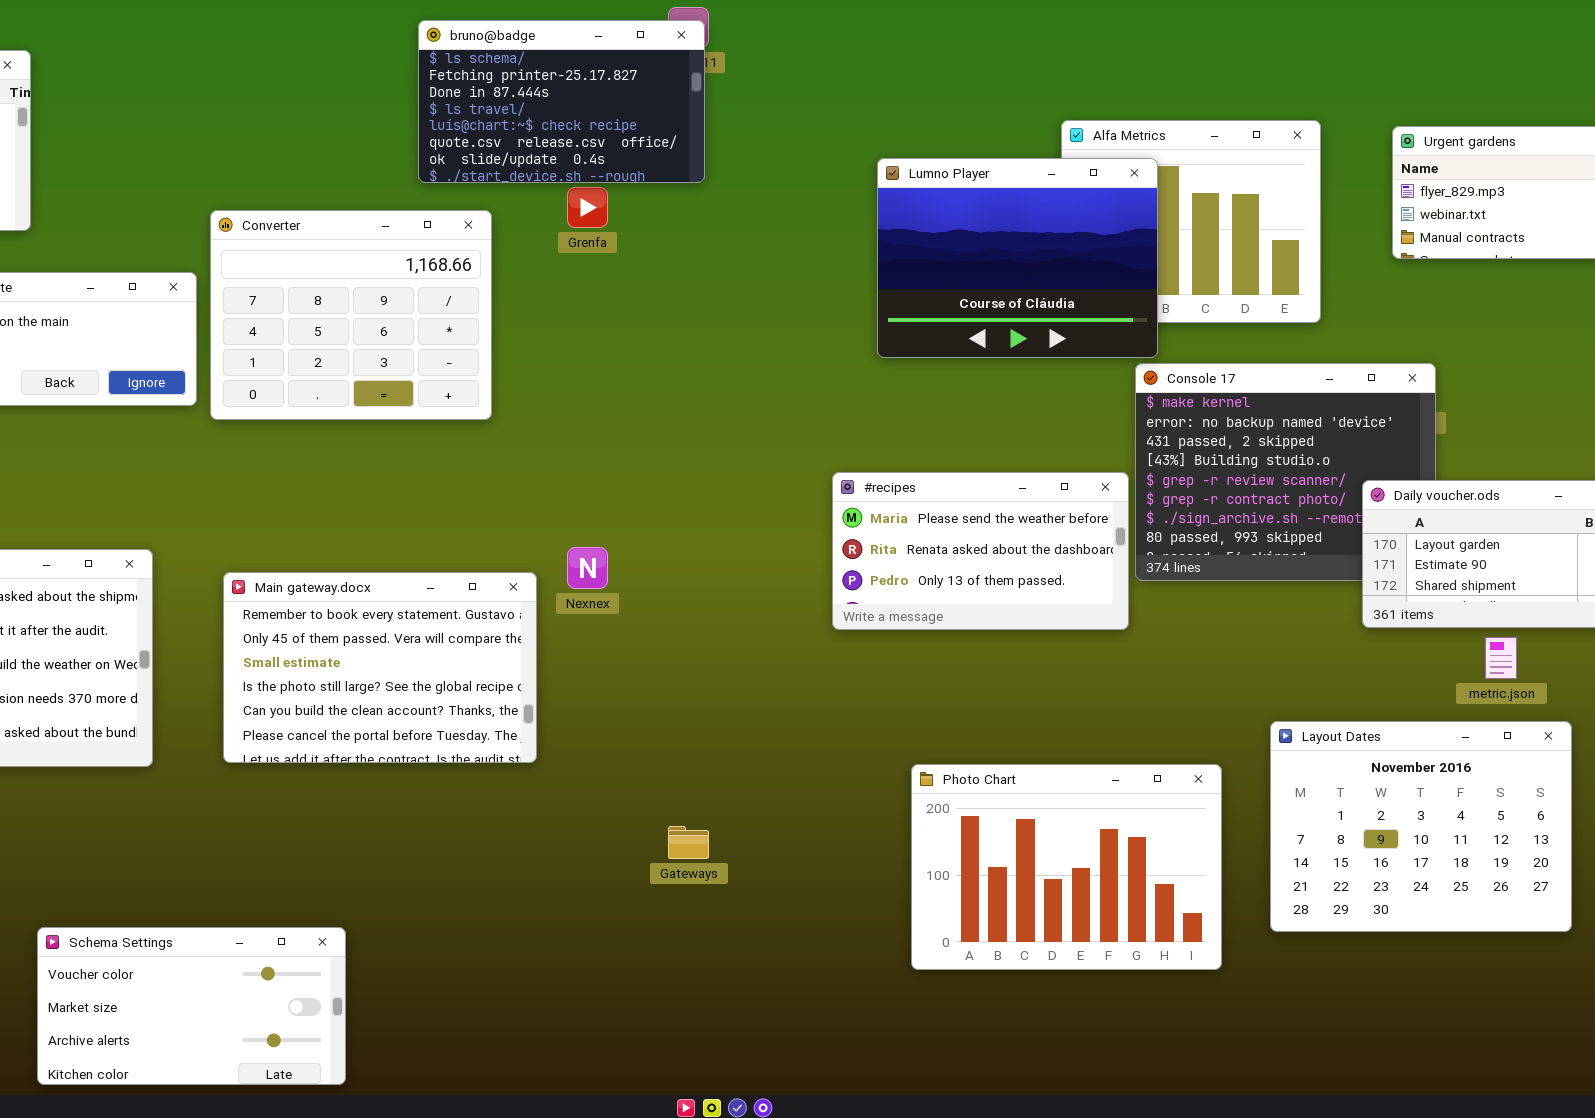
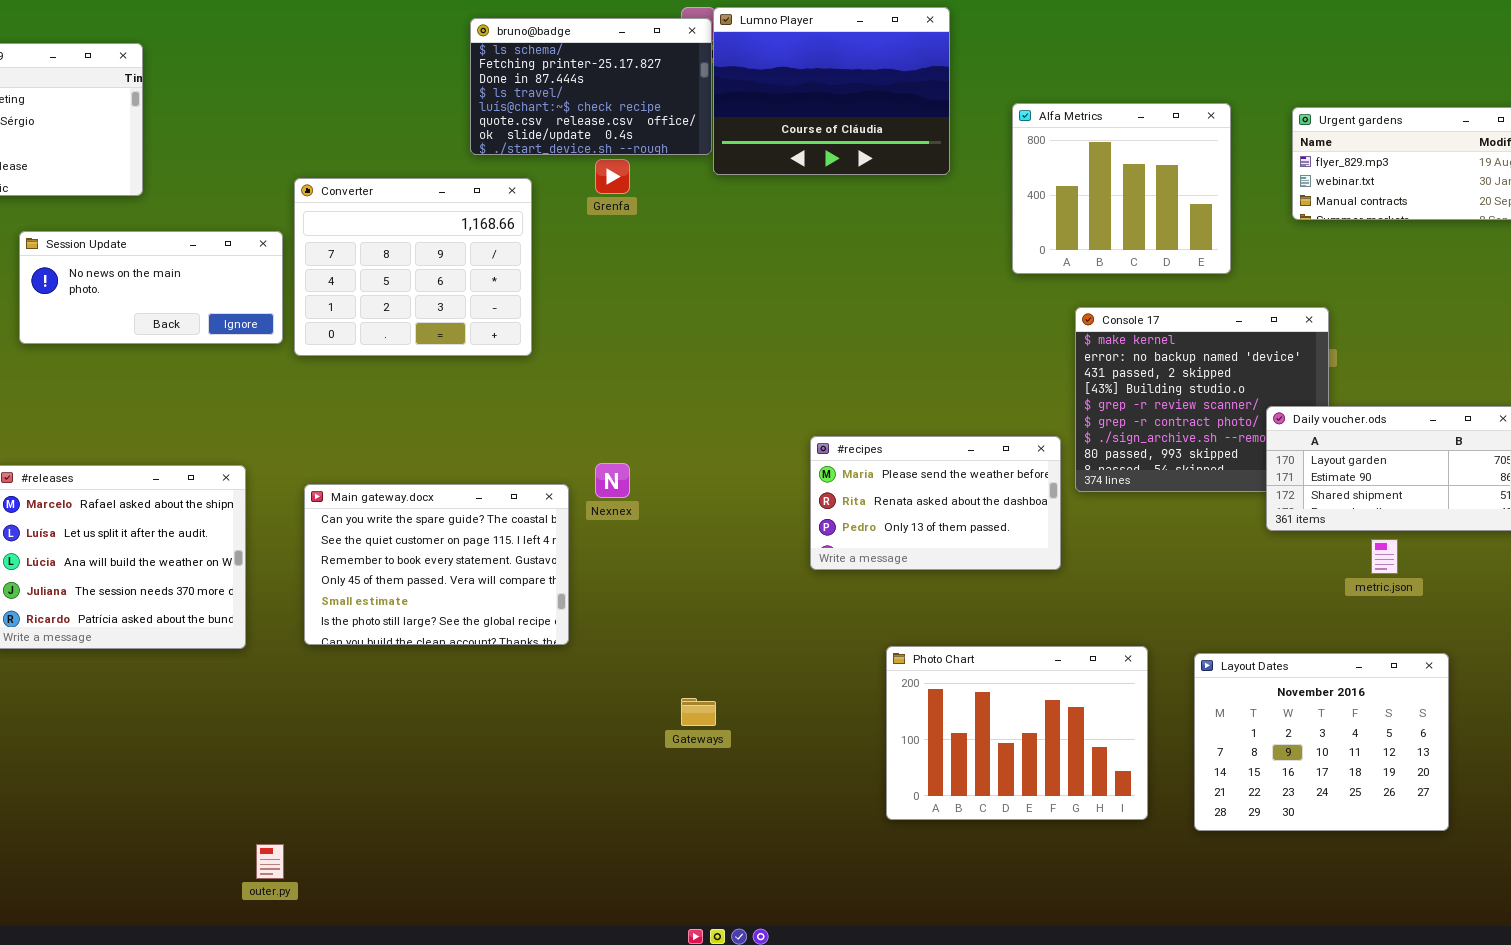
Lumno Player: [877,158,1158,358] -> [713,7,950,175], moved
#recipes: [832,472,1129,630] -> [810,436,1061,570], moved
Main gateway.docx: [223,572,537,763] -> [304,484,569,645], scrolled up 2 rows
Layout Dates: [1270,721,1572,932] -> [1194,653,1449,831], moved
Schema Settings: [37,927,346,1085] -> none, closed

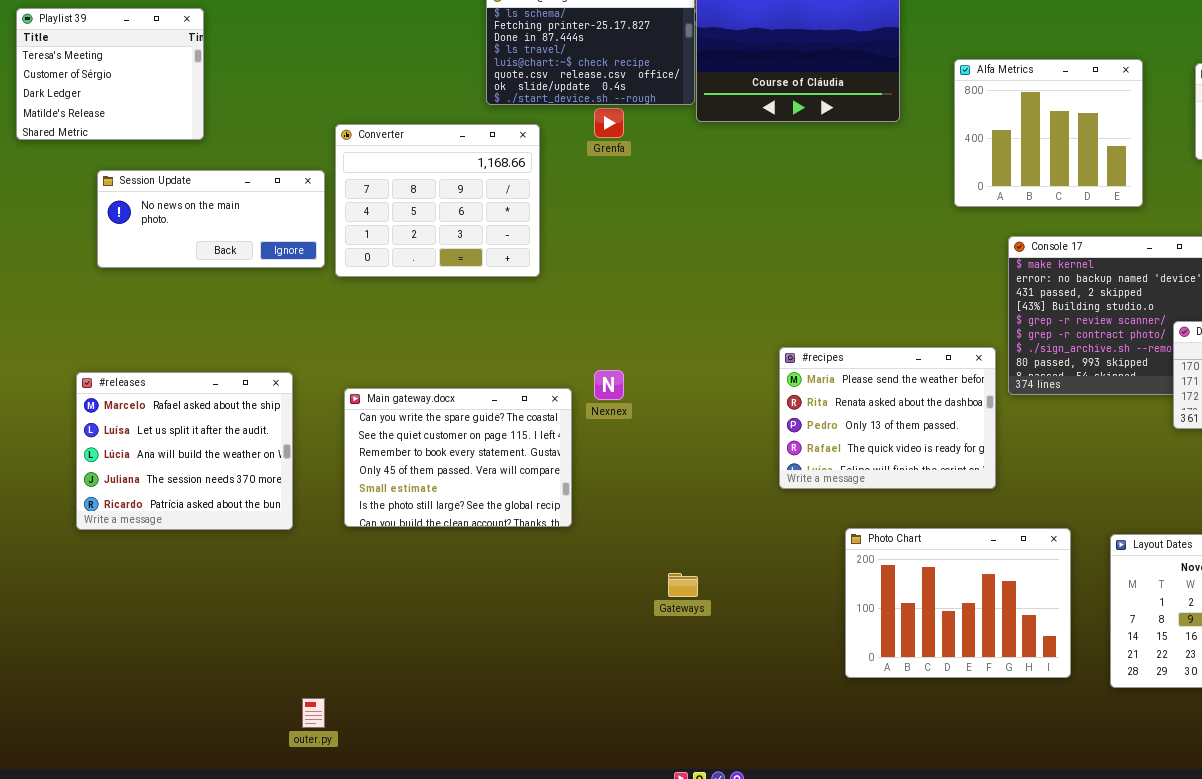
#recipes: [810,436,1061,570] -> [779,347,996,489], resized

